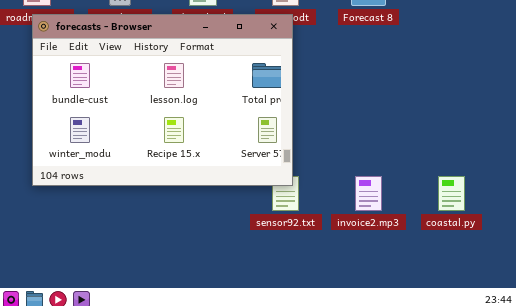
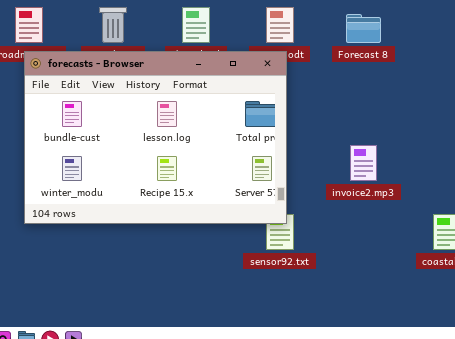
invoice2.mp3: [355,176,382,211] -> [350,145,377,181], moved

